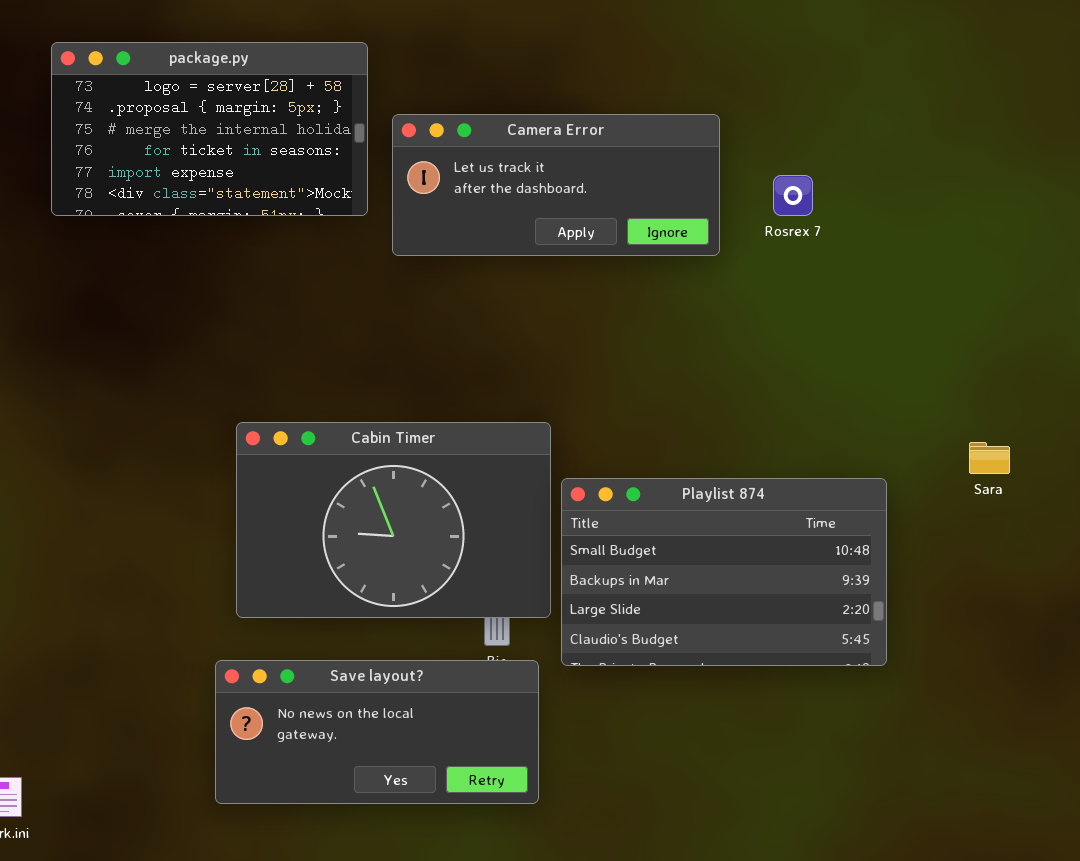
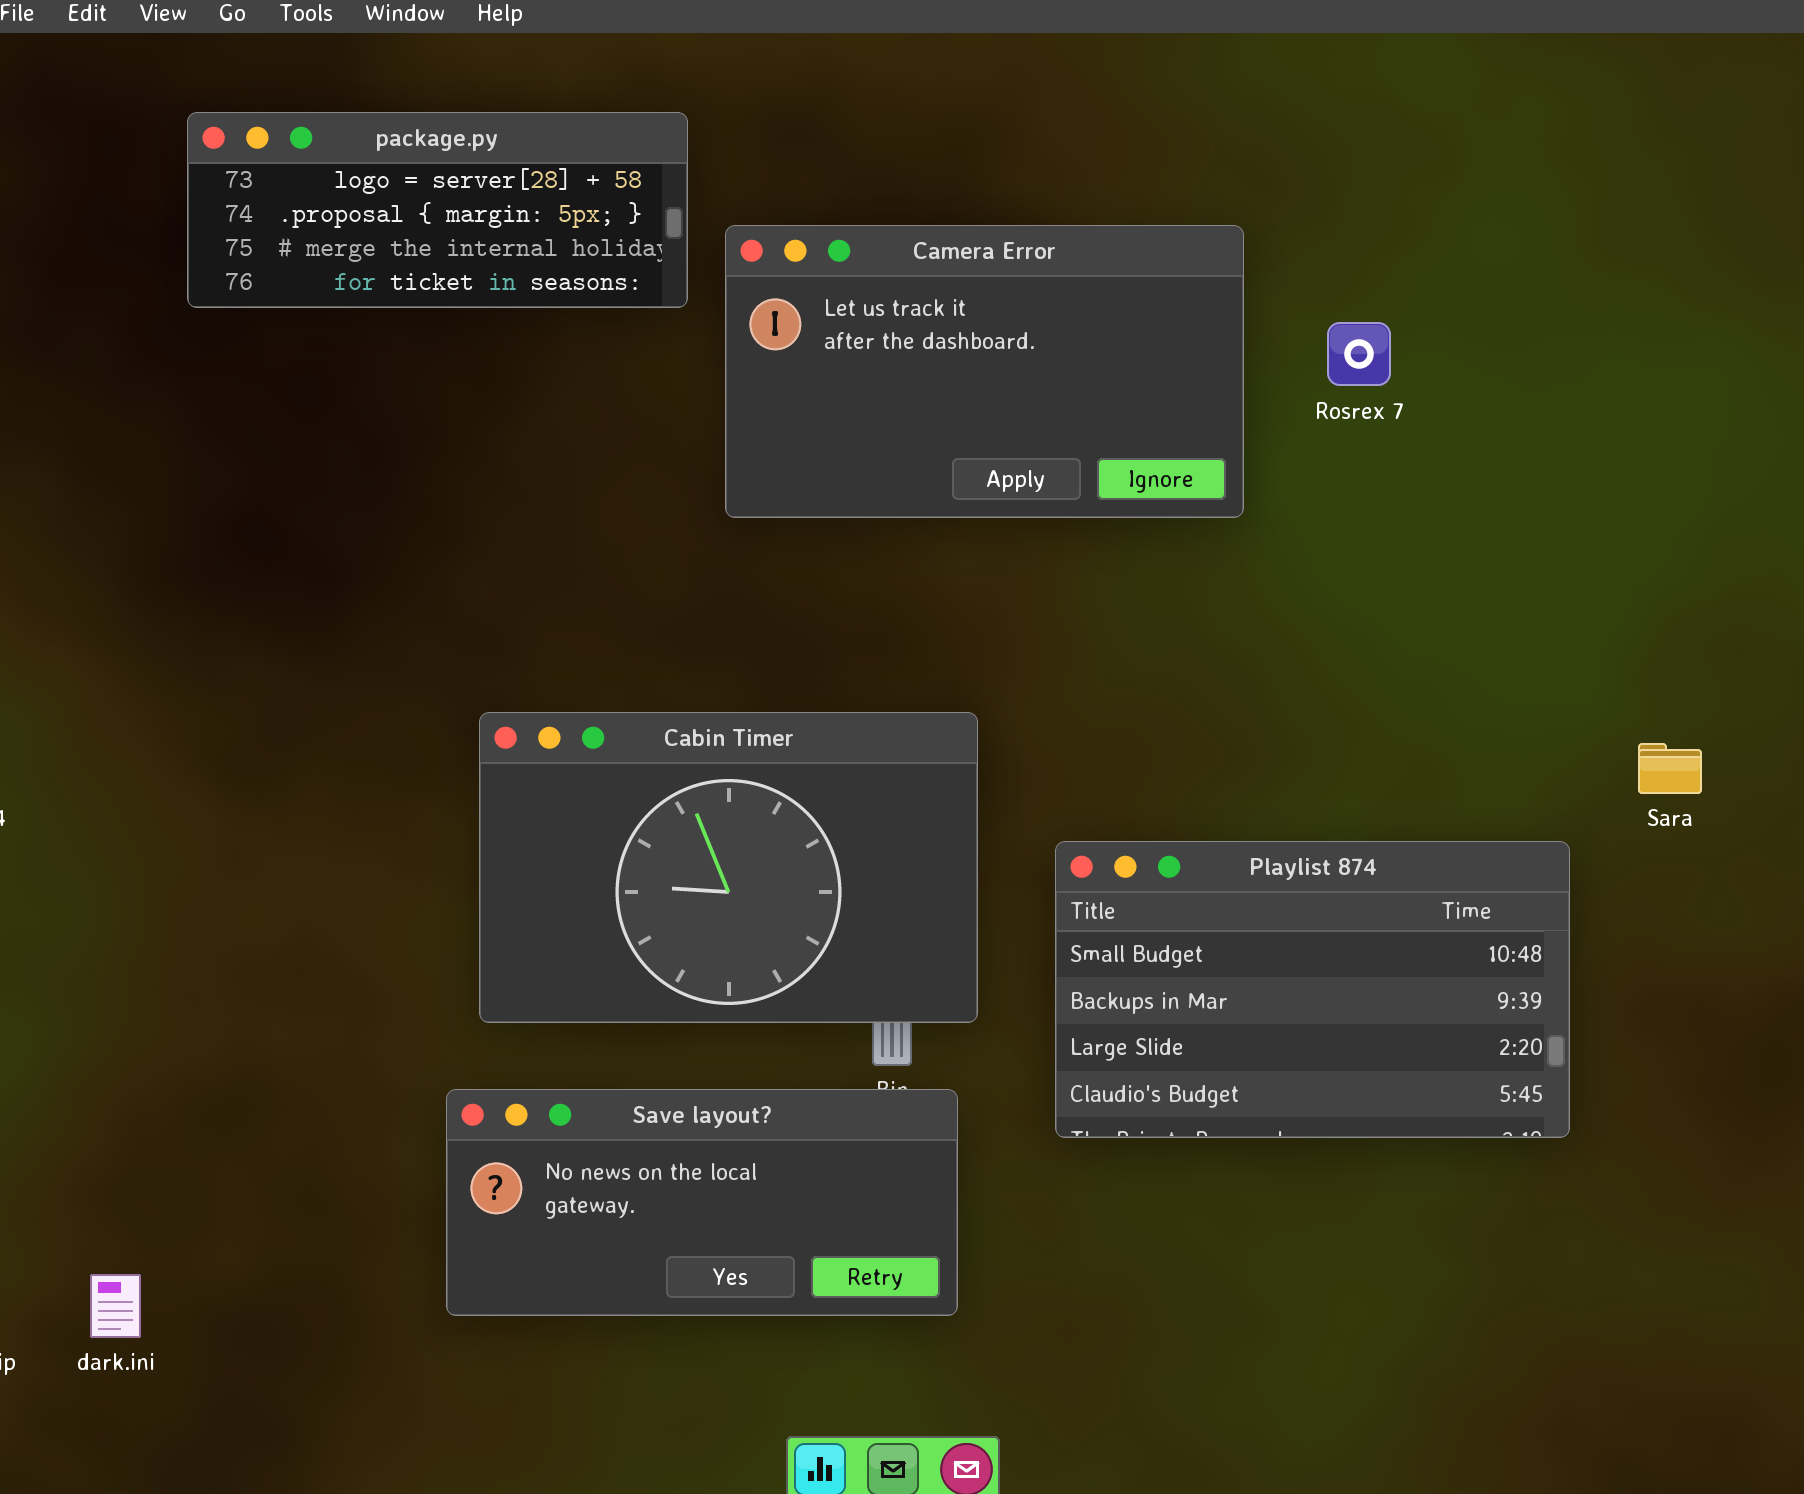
package.py: [51,42,368,216] -> [187,112,688,308], resized
Camera Error: [392,114,720,256] -> [725,225,1244,518], resized
Playlist 874: [561,478,887,666] -> [1055,841,1570,1138], moved

